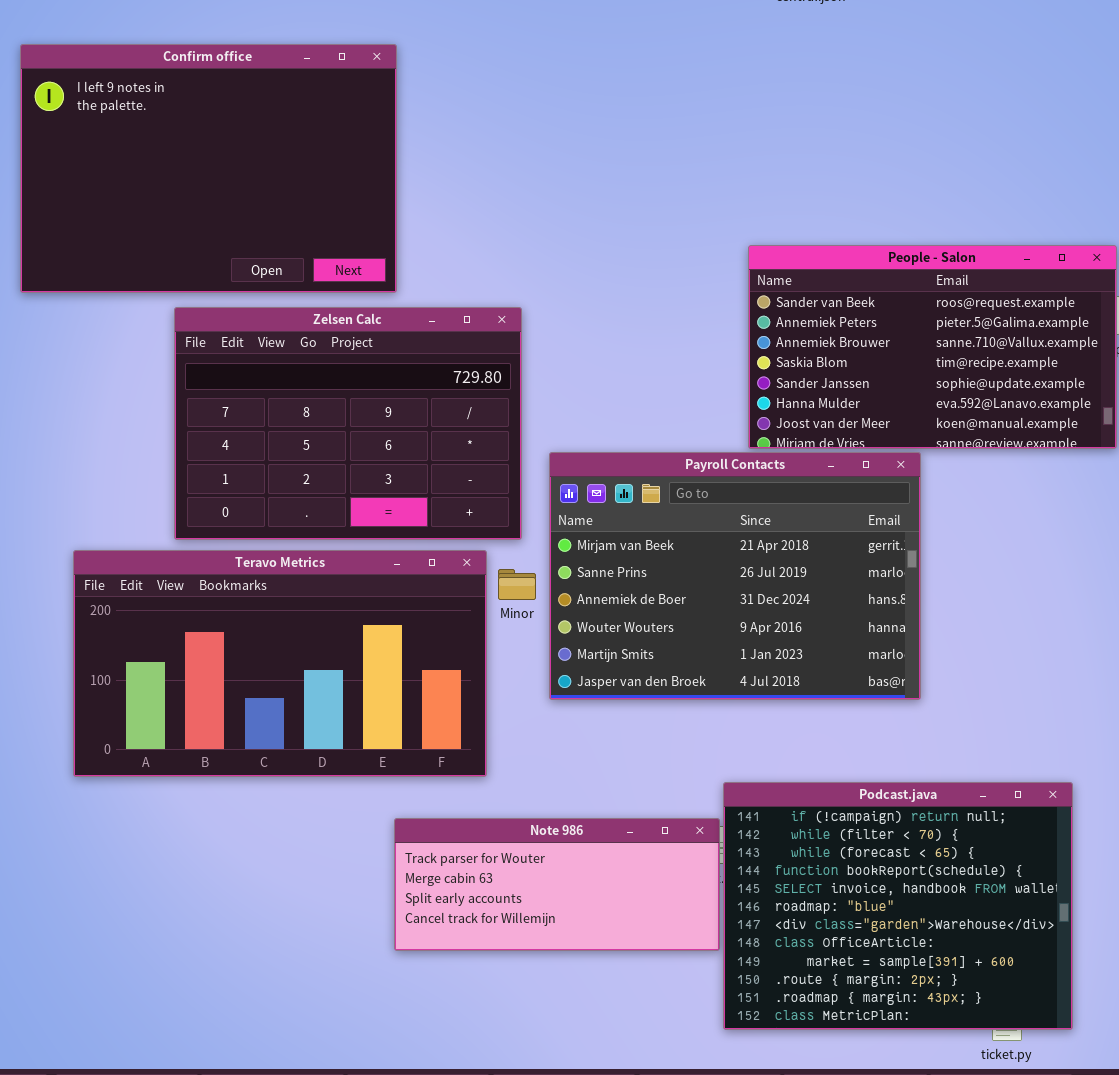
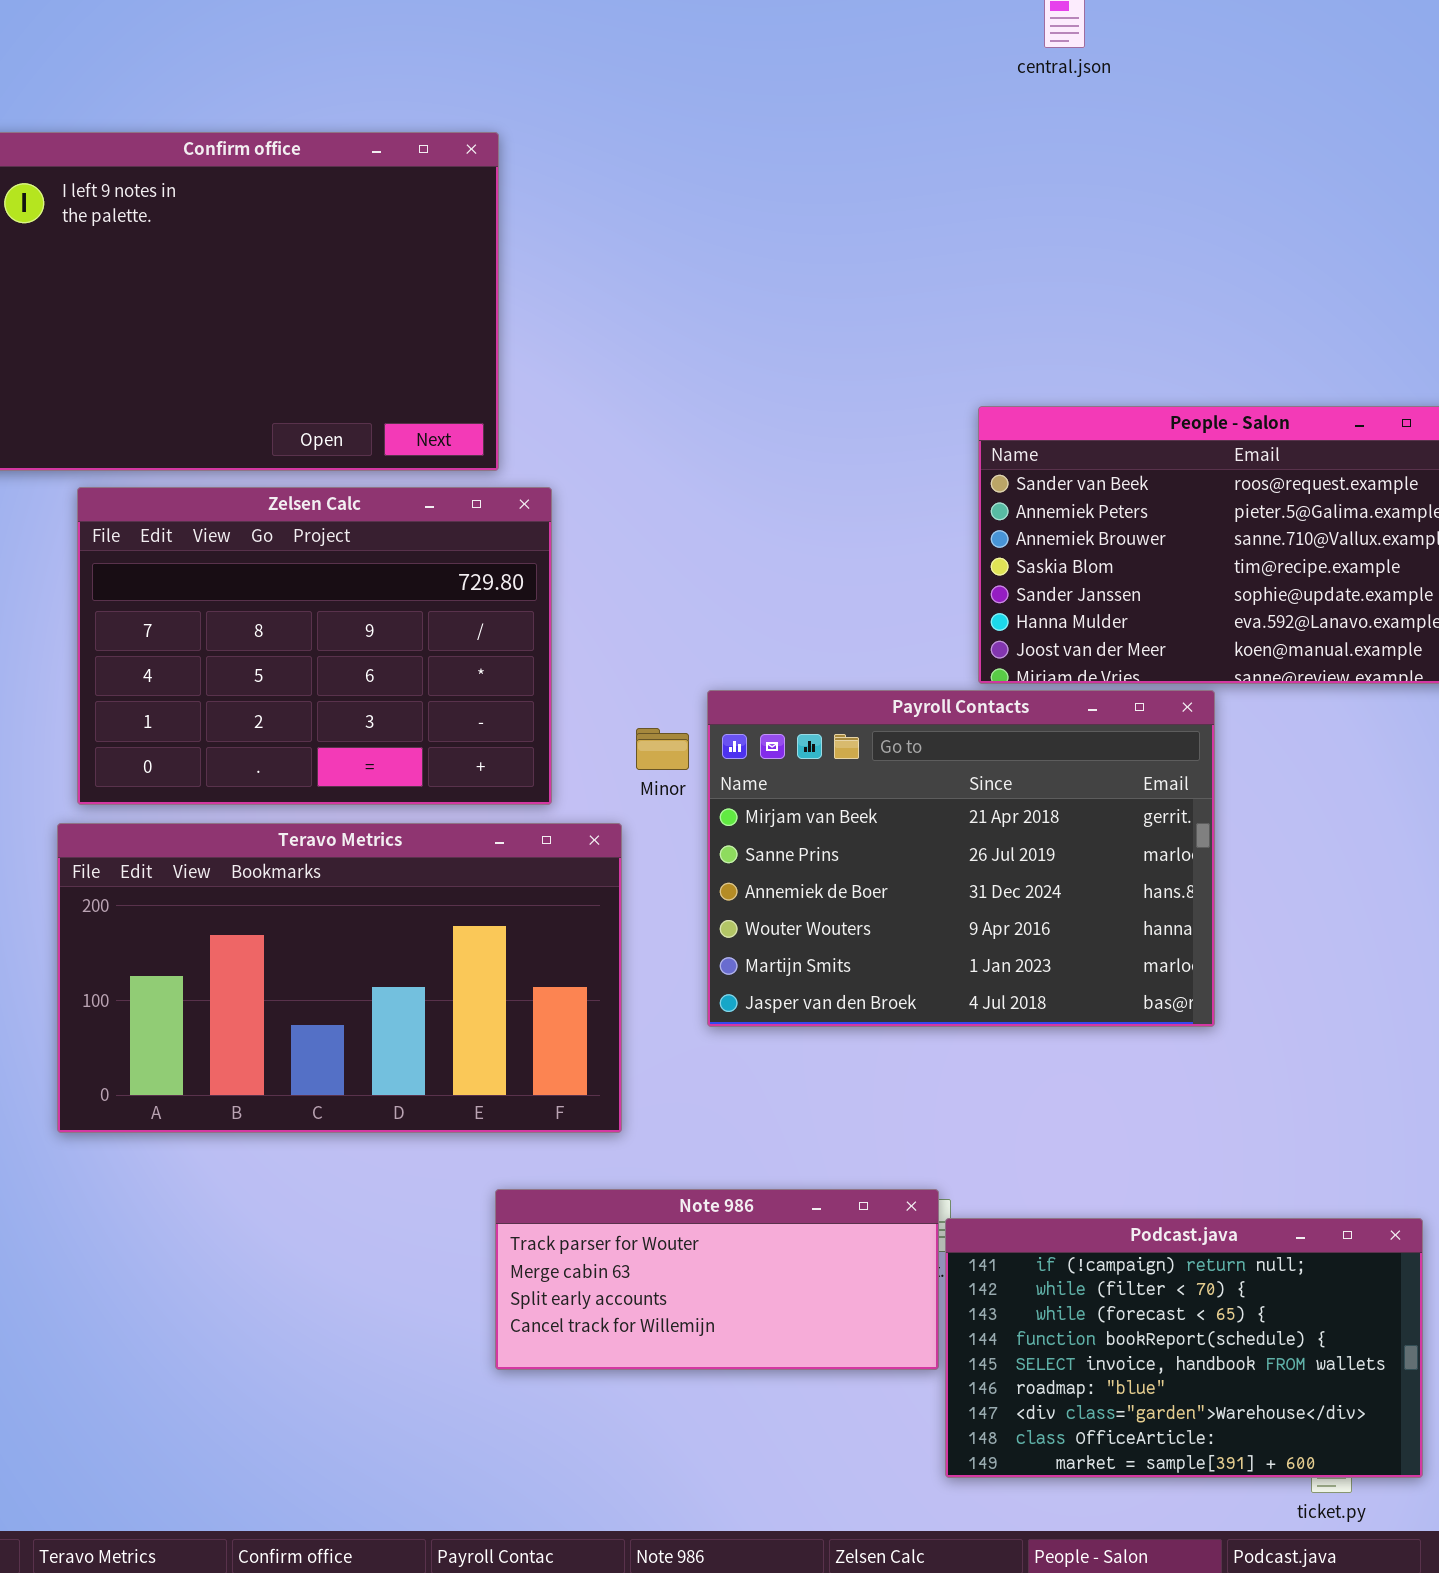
Zelsen Calc: [174,307,522,540] -> [77,487,552,805], moved
Minor: [498,569,536,600] -> [636,728,689,770], moved
Podcast.java: [723,782,1073,1030] -> [945,1218,1423,1478], resized

